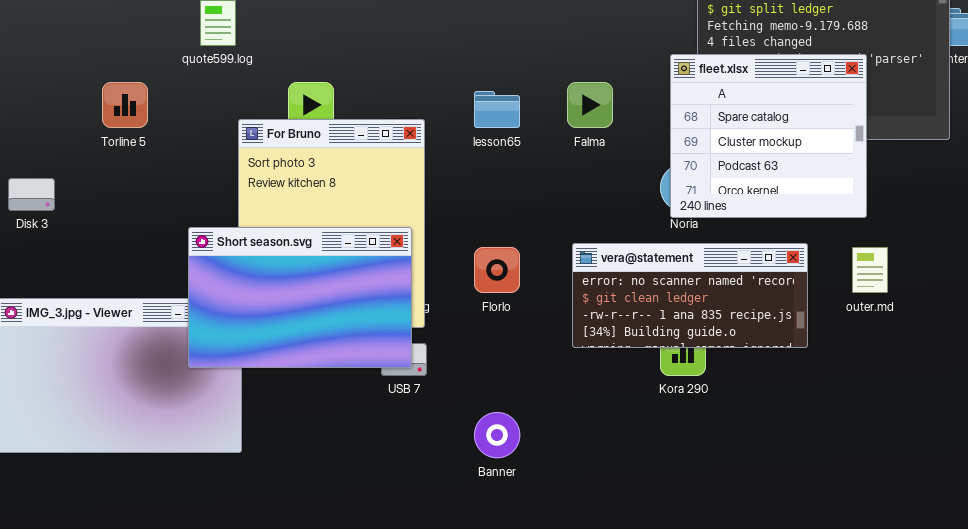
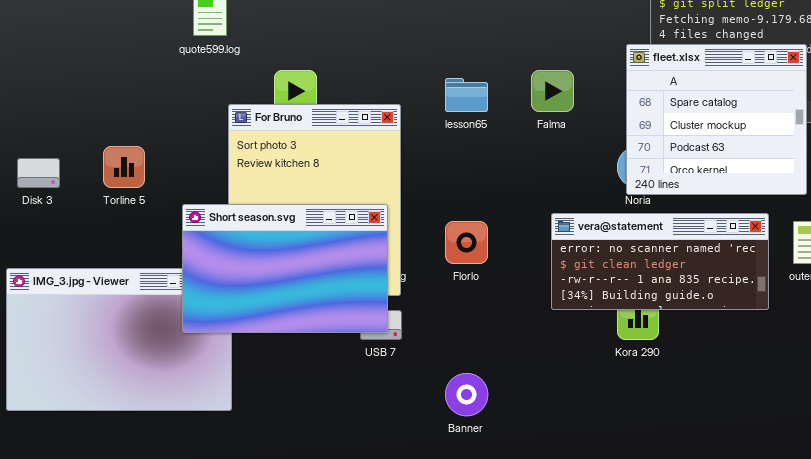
Torline 5: [102,82,148,128] -> [103,146,145,188], moved
vera@statement: [572,243,808,348] -> [551,213,769,310], moved

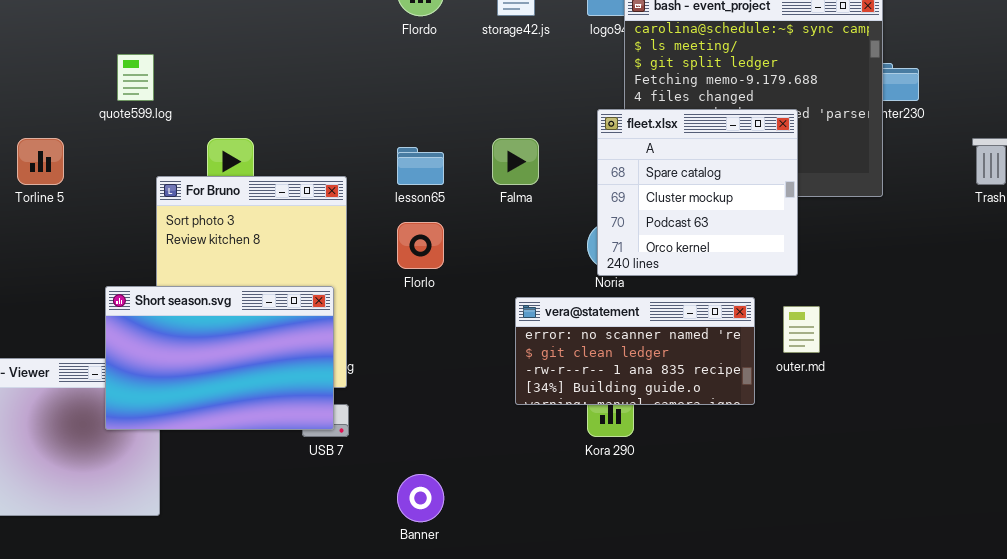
Torline 5: [103,146,145,188] -> [17,138,64,185], moved
Florlo: [445,221,488,264] -> [397,222,444,269], moved

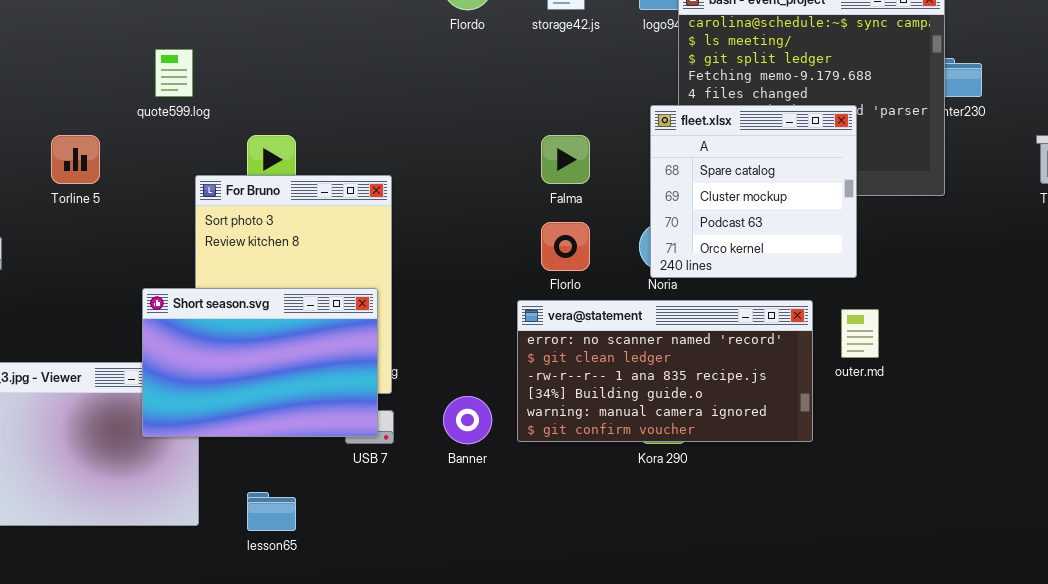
lesson65: [397,147,444,185] -> [247,492,296,531], moved
Florlo: [397,222,444,269] -> [541,222,590,271], moved
vera@statement: [515,297,755,405] -> [517,300,813,442], resized
Banner: [397,474,444,522] -> [443,396,492,444], moved

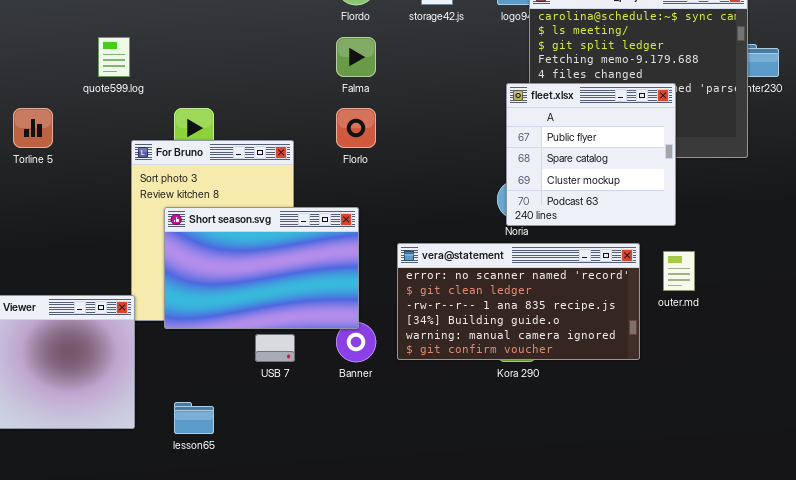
fleet.xlsx: [650,105,857,278] -> [506,83,676,226], scrolled up 1 row
Falma: [541,135,590,184] -> [336,37,376,77], moved
Florlo: [541,222,590,271] -> [336,108,376,148], moved
Short season.svg: [142,288,378,437] -> [164,207,359,329], moved

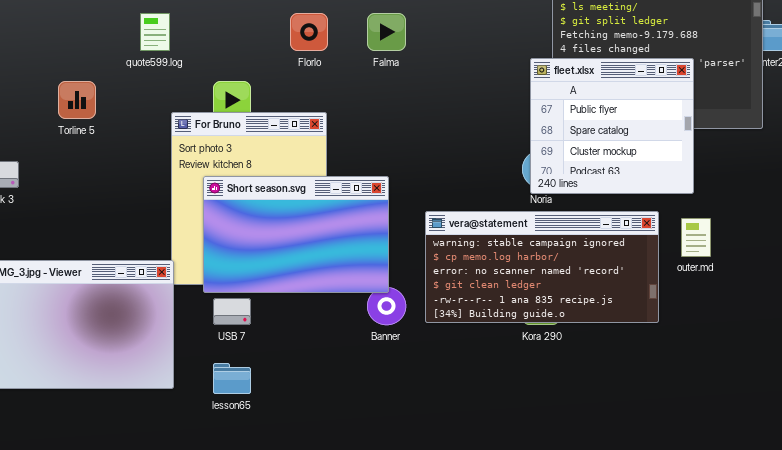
Florlo: [336,108,376,148] -> [290,13,328,51], moved
vera@statement: [397,243,640,360] -> [425,211,659,323], scrolled up 2 rows
USB 7: [255,334,295,362] -> [213,298,251,325], moved

